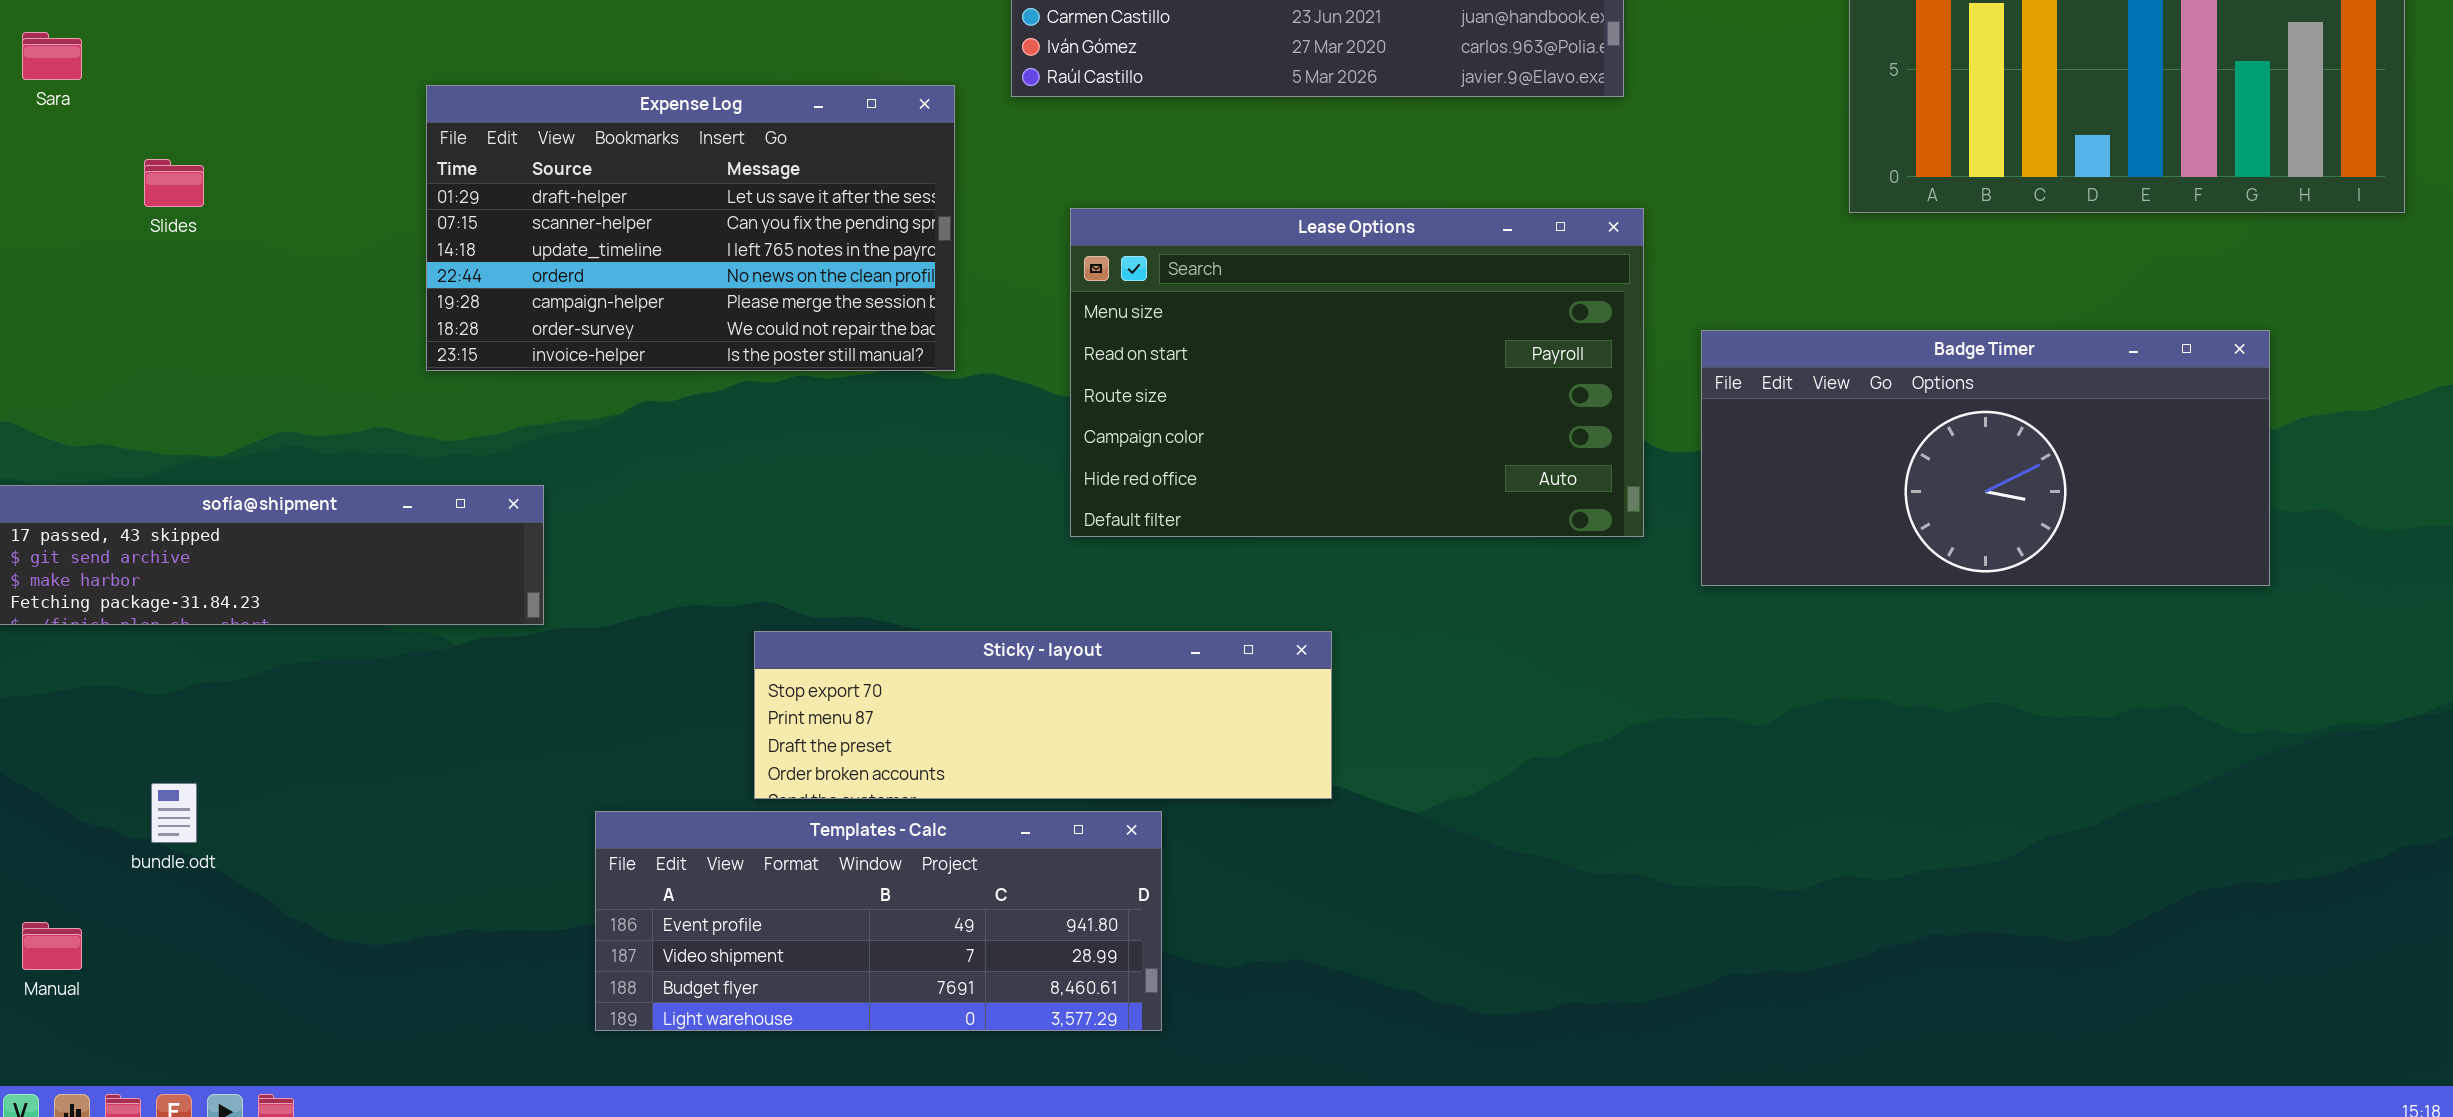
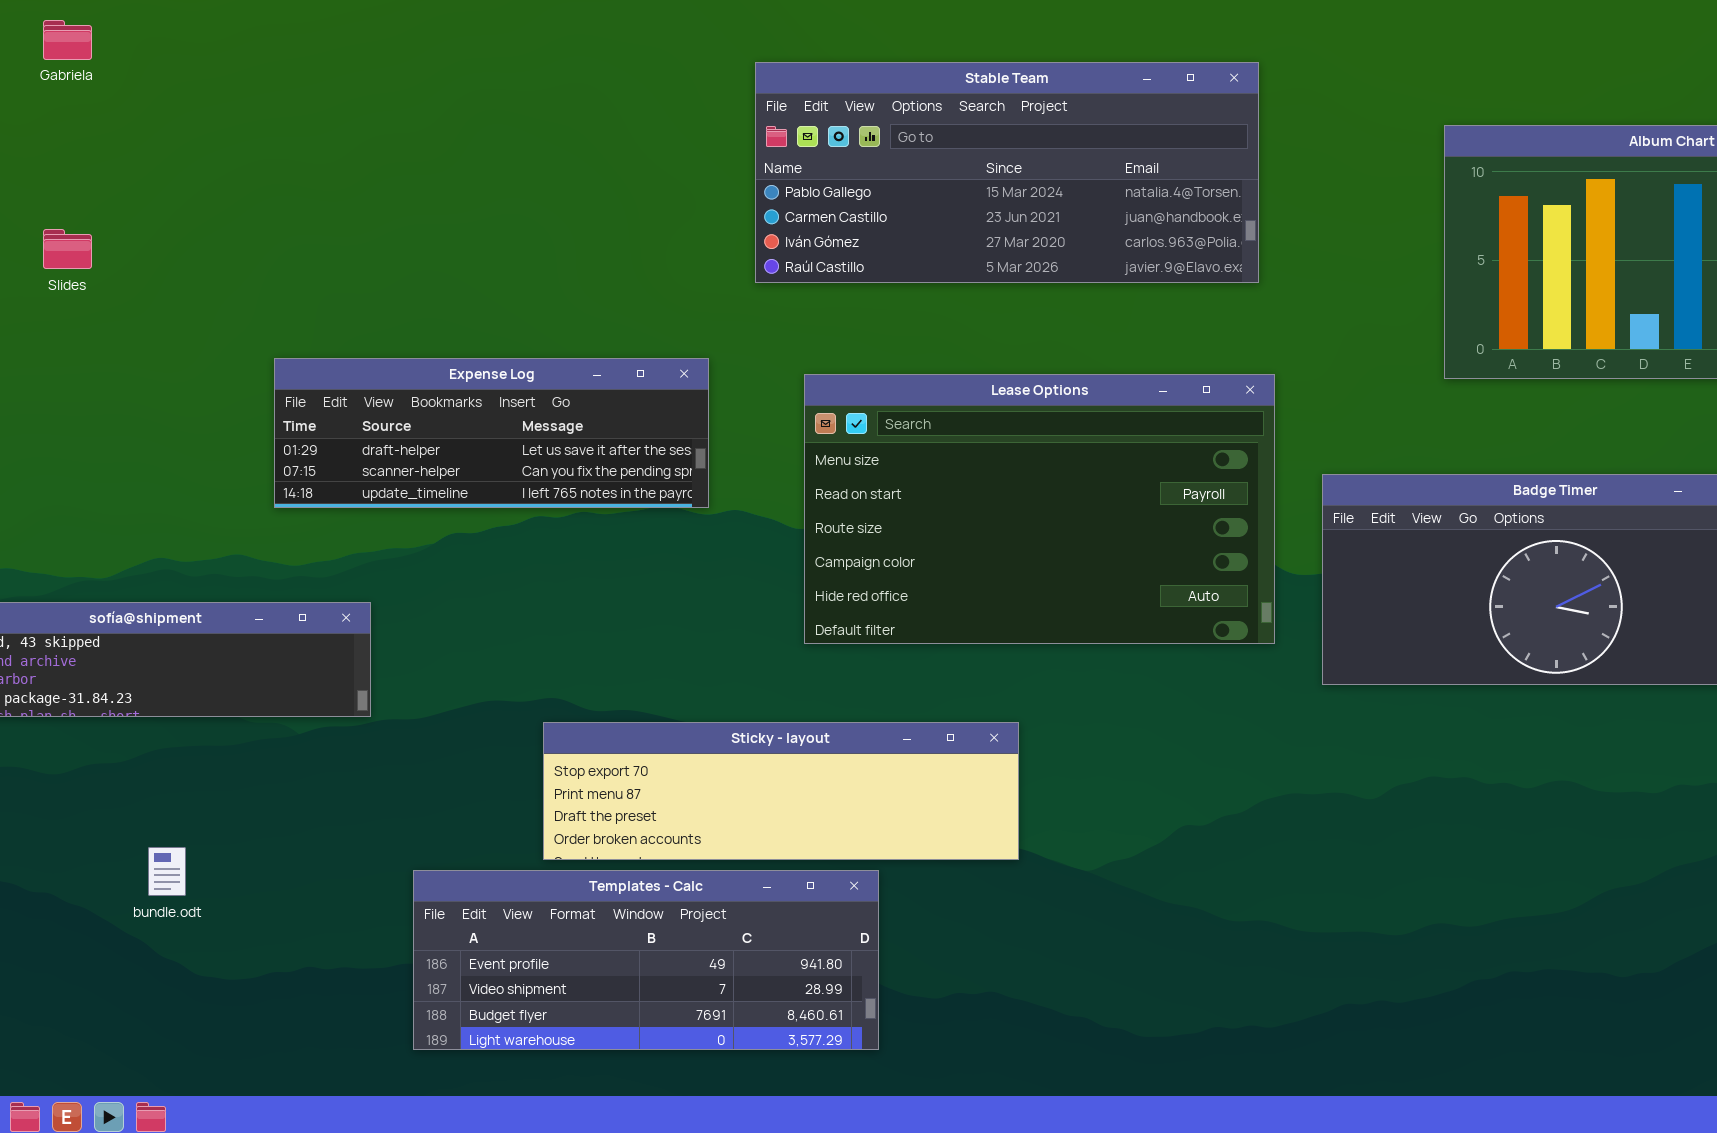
Expense Log: [426,85,955,371] -> [274,358,709,508], resized
Slides: [144,159,204,207] -> [43,229,92,269], moved
bundle.odt: [151,783,197,843] -> [148,847,186,896], moved

